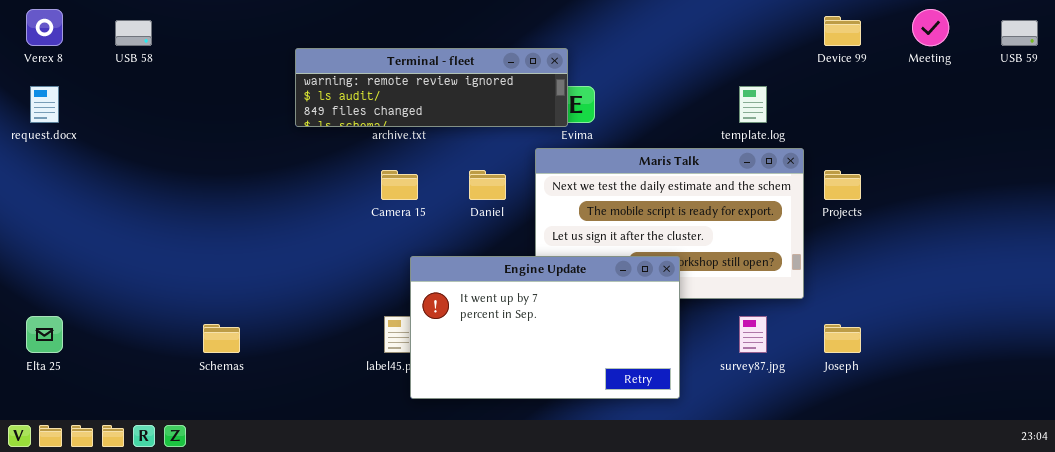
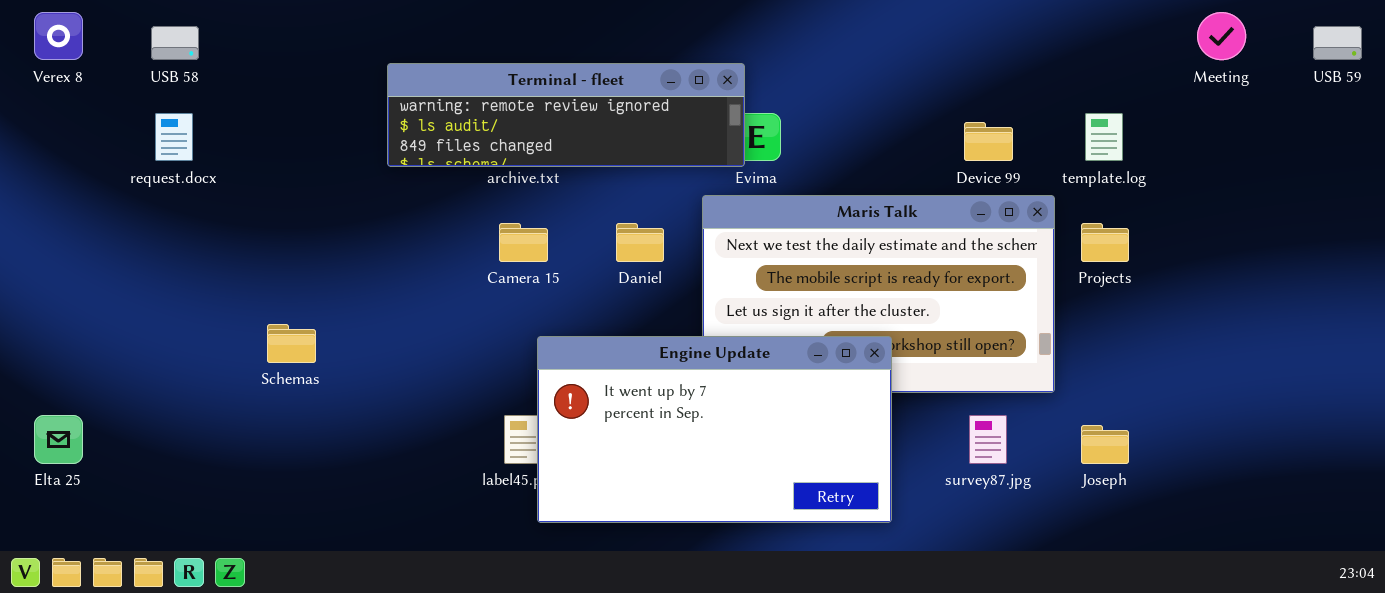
Device 99: [824,16,861,46] -> [964,122,1013,161], moved
request.docx: [30,86,59,123] -> [155,113,193,161], moved
template.log: [739,86,767,123] -> [1085,113,1123,161], moved
Schemas: [203,324,240,353] -> [267,324,316,363], moved

